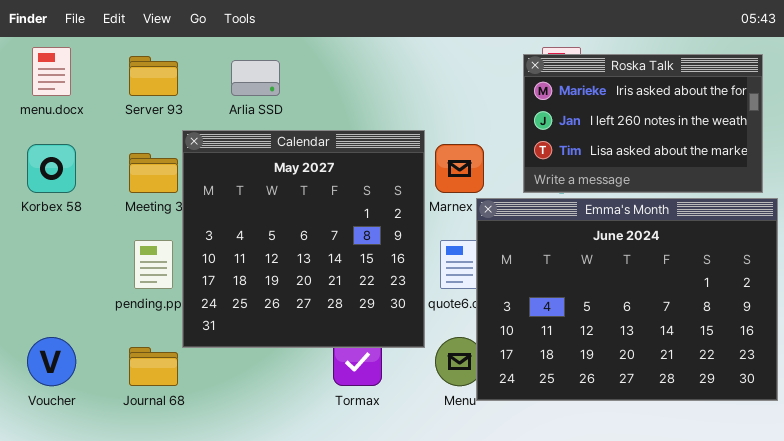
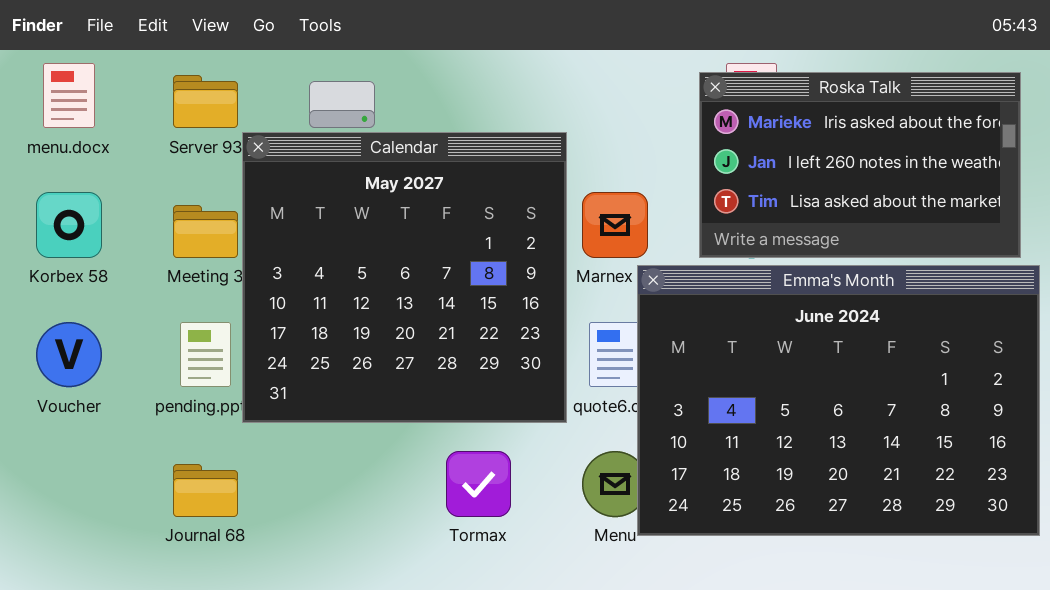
Calendar: [182,130,425,348] -> [242,132,567,423], moved
Voucher: [27,337,76,386] -> [36,322,102,387], moved

